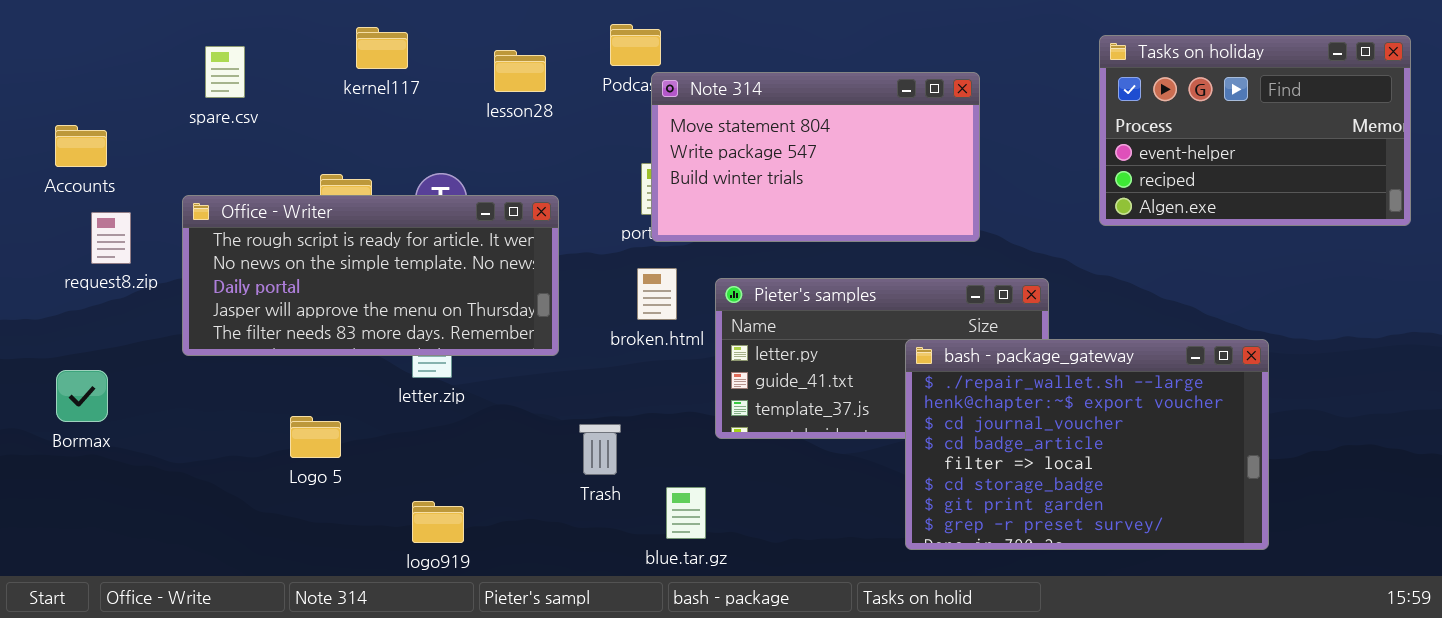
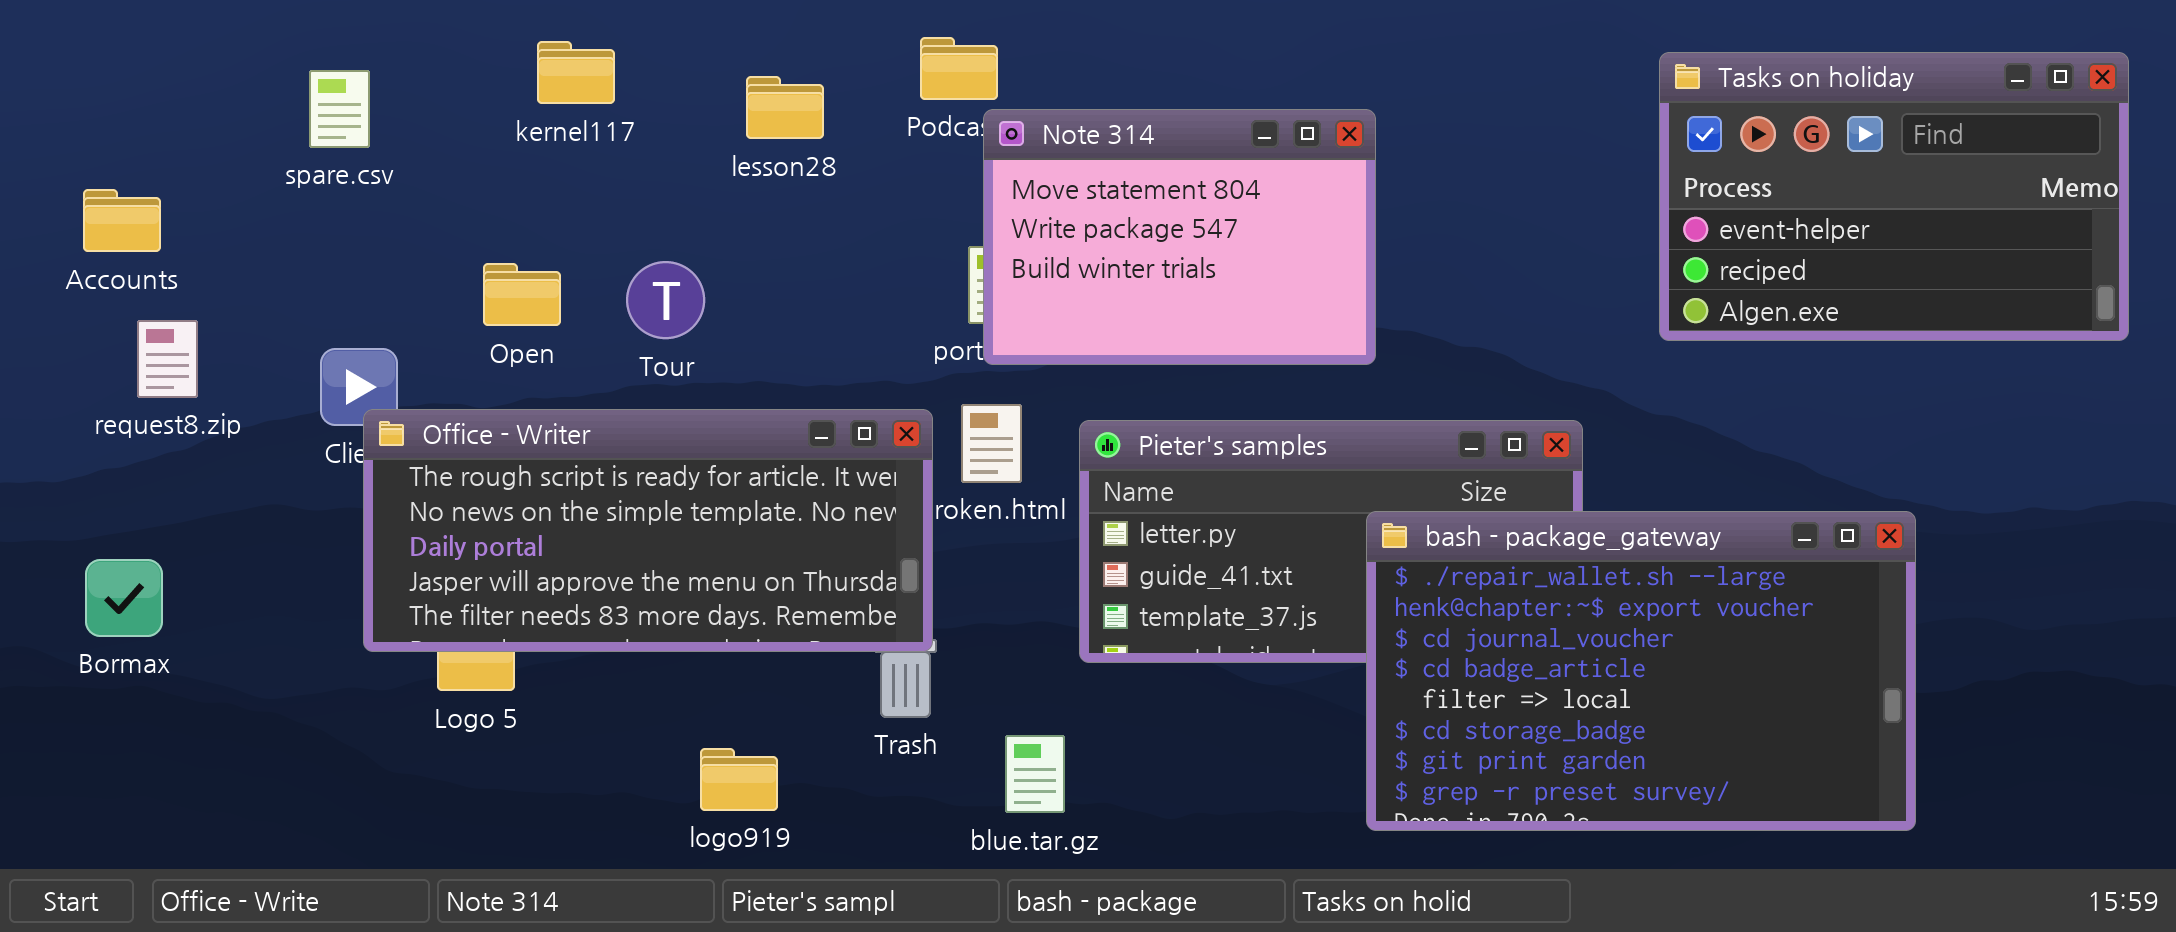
Note 314: [651,72,980,242] -> [983,109,1376,365], resized
Office - Writer: [182,195,559,356] -> [363,409,933,652], moved
logo919: [412,501,464,543] -> [700,748,778,811], moved

